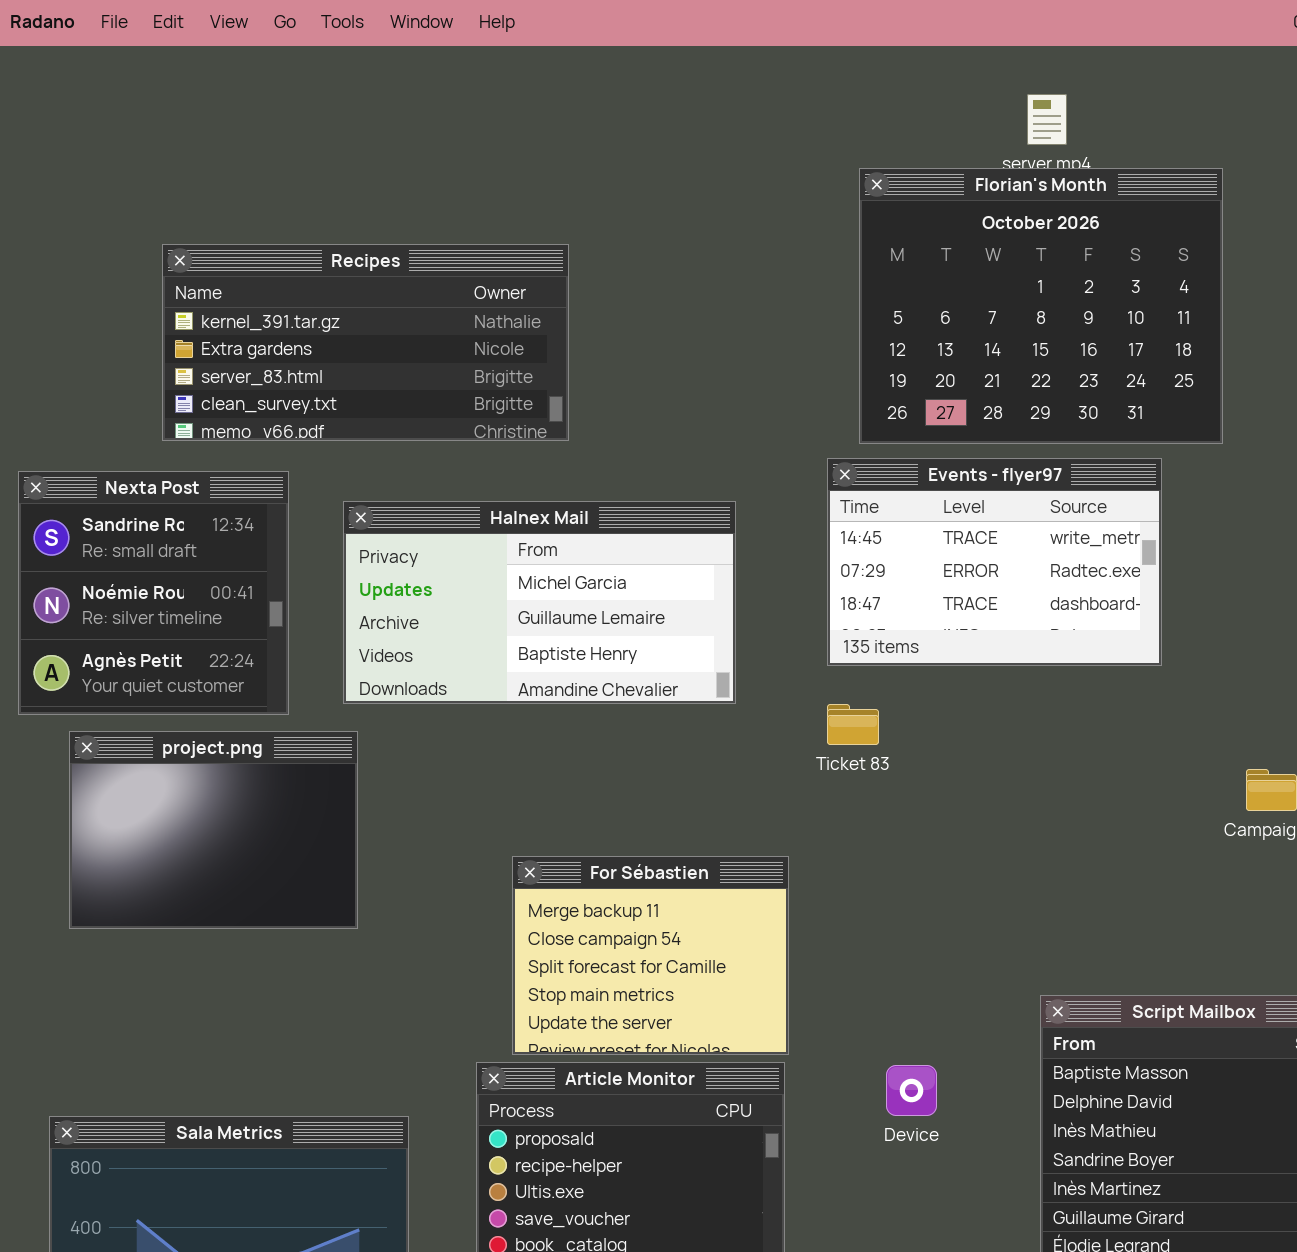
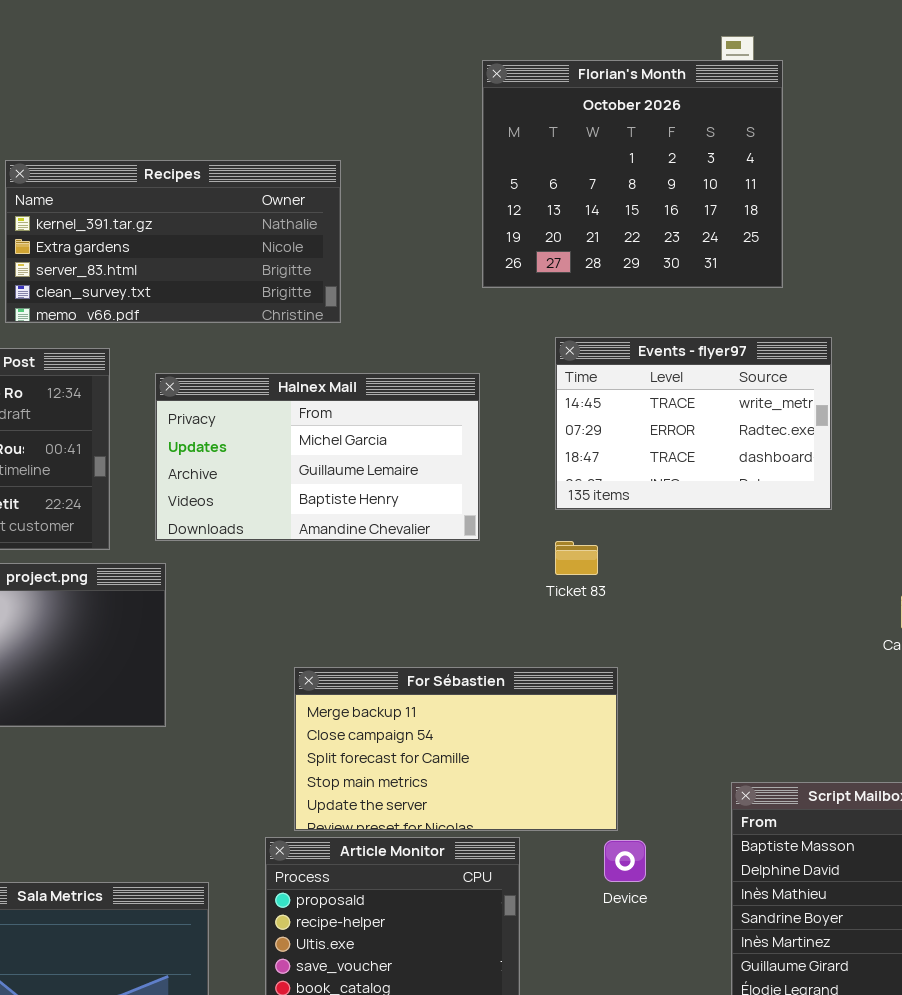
Florian's Month: [859,168,1223,444] -> [482,60,783,288], moved
For Sébastien: [512,856,789,1055] -> [294,667,618,831], resized

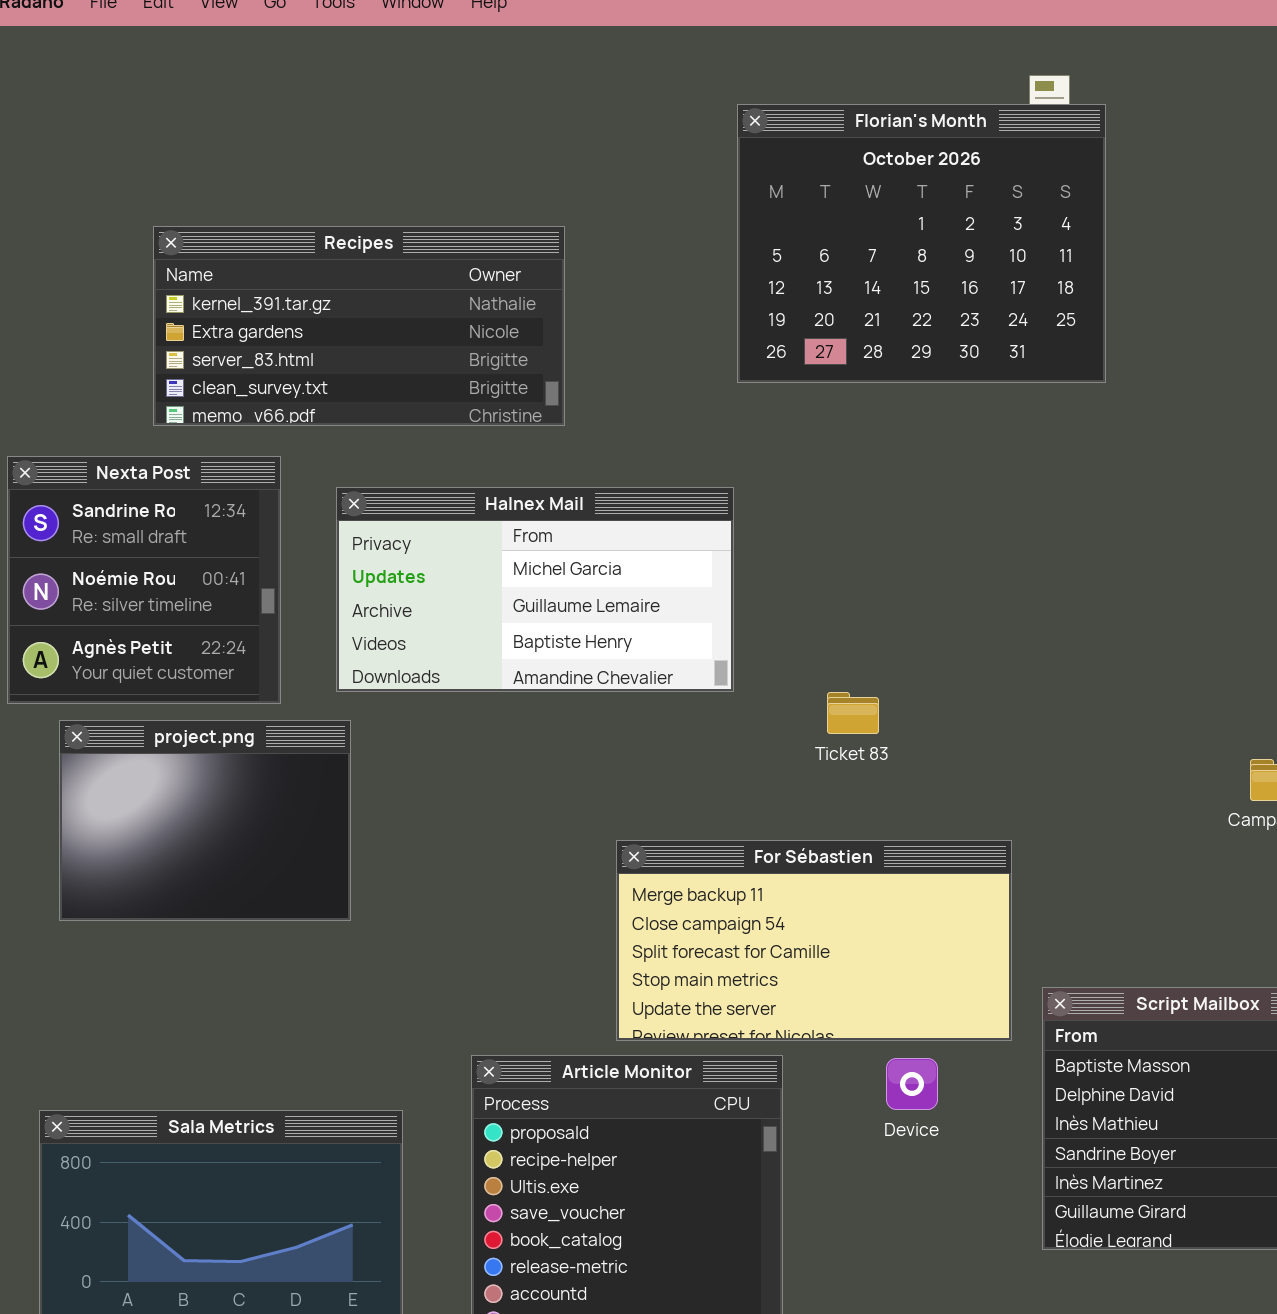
Events - flyer97: [555,337,832,510] -> none, closed
For Sébastien: [294,667,618,831] -> [616,840,1012,1041], moved

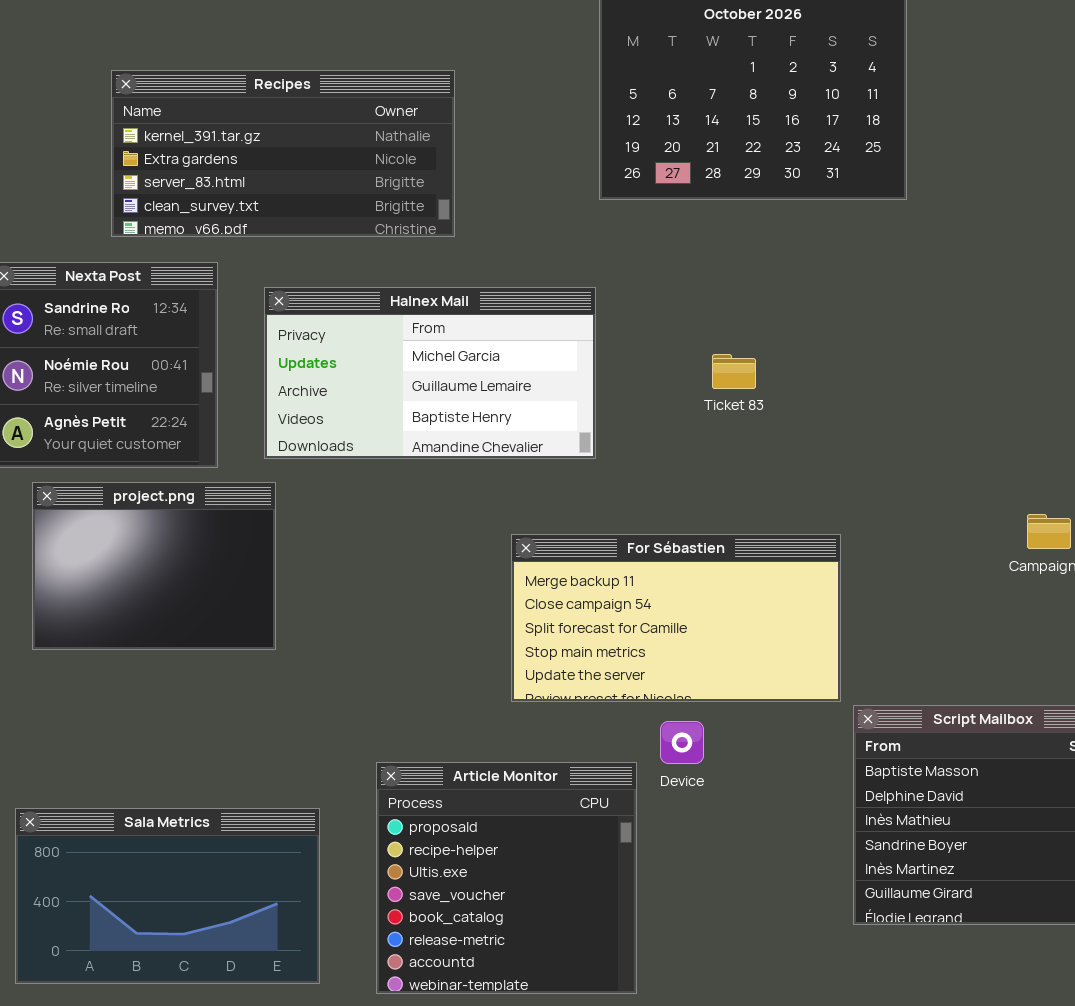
Ticket 83: [827,692,879,734] -> [712,354,756,389], moved
For Sébastien: [616,840,1012,1041] -> [511,534,841,702], moved
Device: [886,1058,938,1110] -> [660,721,704,764], moved

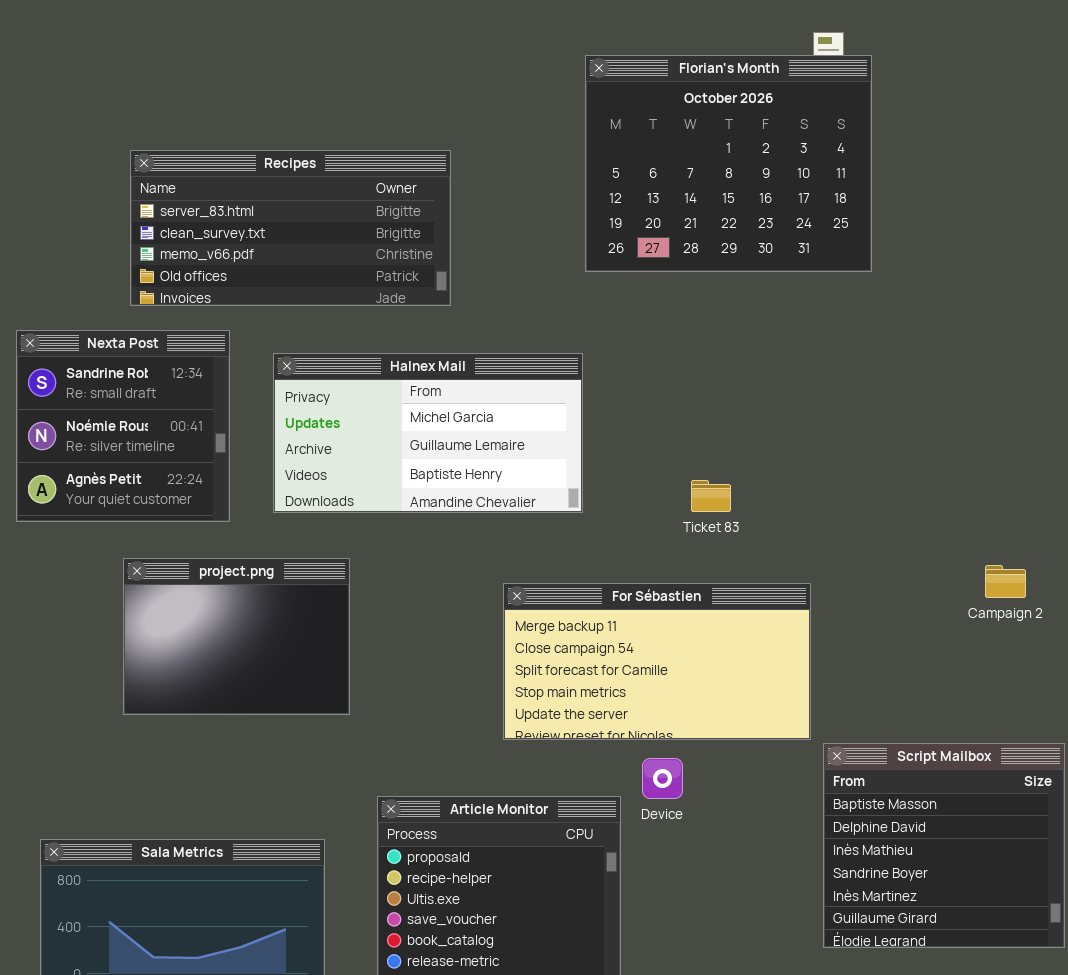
Recipes: [111,70,455,237] -> [130,150,451,306], scrolled down 2 rows
Ticket 83: [712,354,756,389] -> [691,480,731,512], moved
project.png: [32,482,276,650] -> [123,558,350,715], moved

